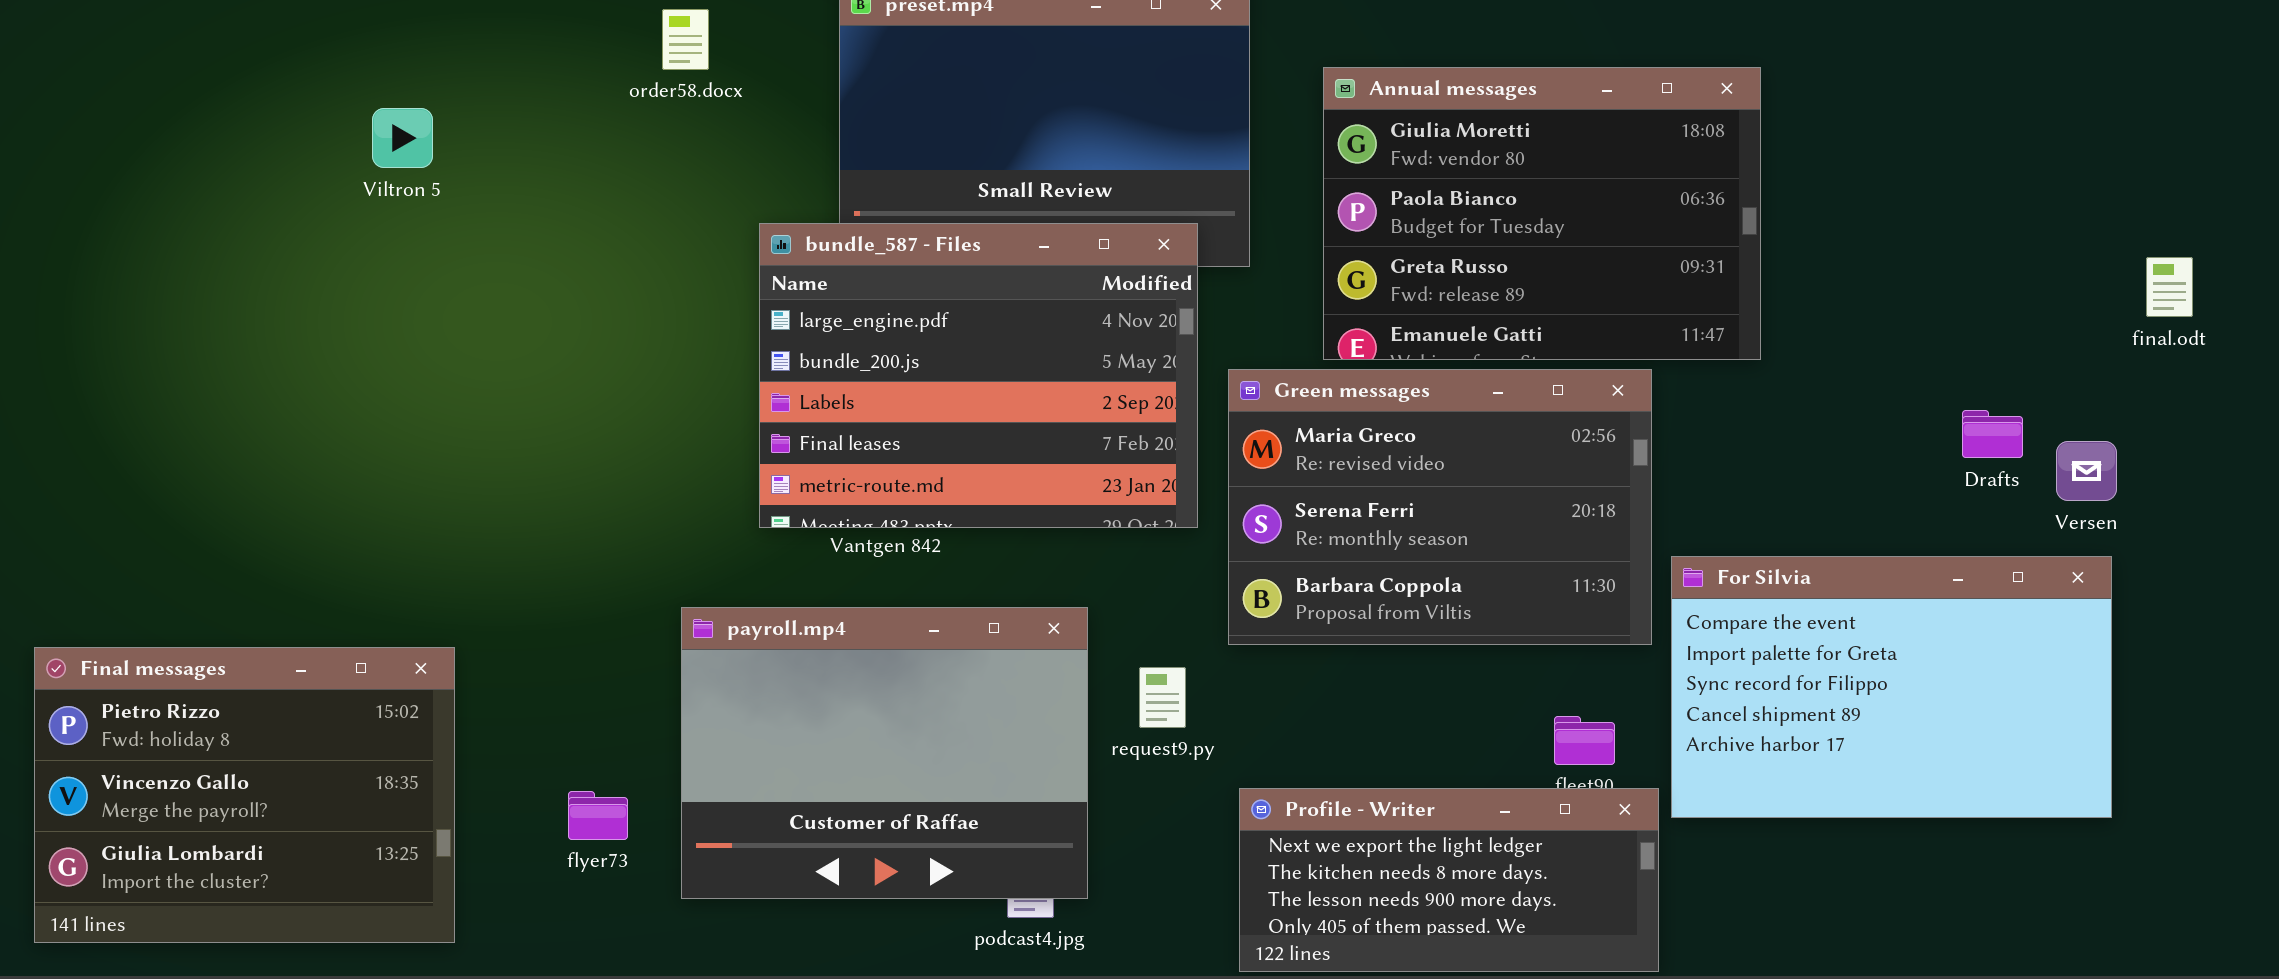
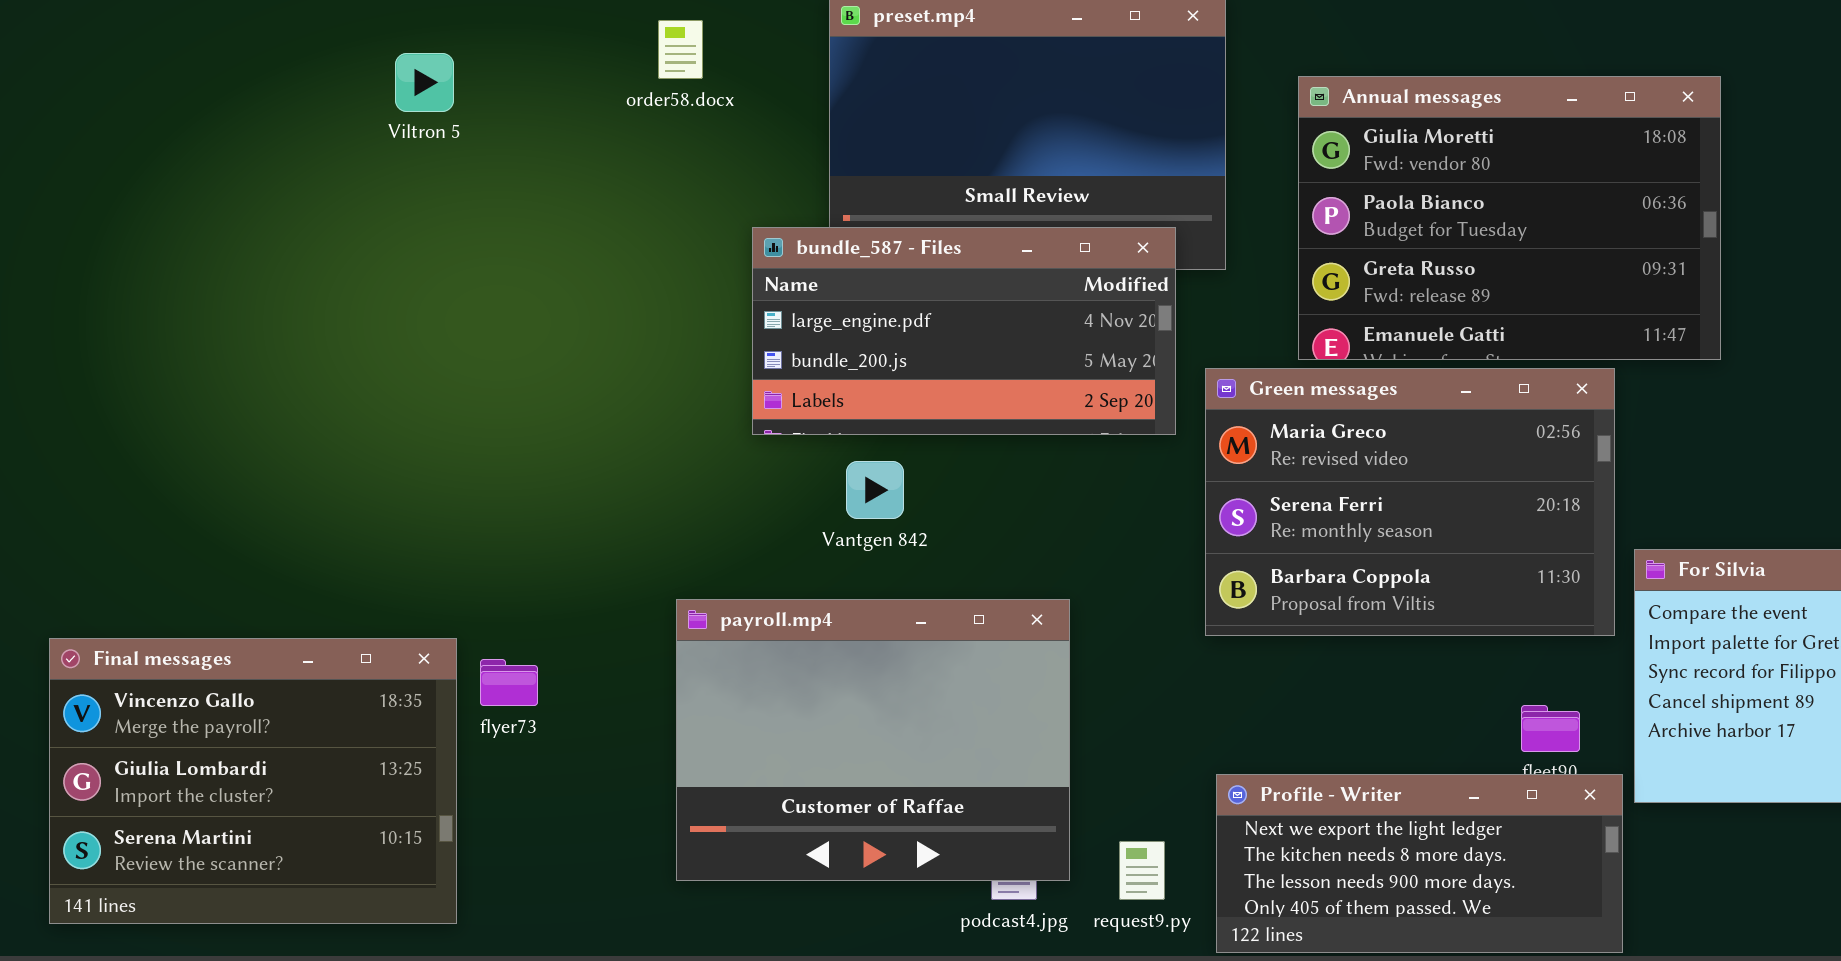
Viltron 5: [372,108,433,168] -> [395,53,454,112], moved
bundle_587 - Files: [759,223,1198,528] -> [752,227,1176,435], resized
Final messages: [34,647,455,943] -> [49,638,457,924], scrolled down 1 row
request9.py: [1139,667,1186,728] -> [1119,841,1165,900], moved
flyer73: [568,791,628,840] -> [480,659,538,706], moved

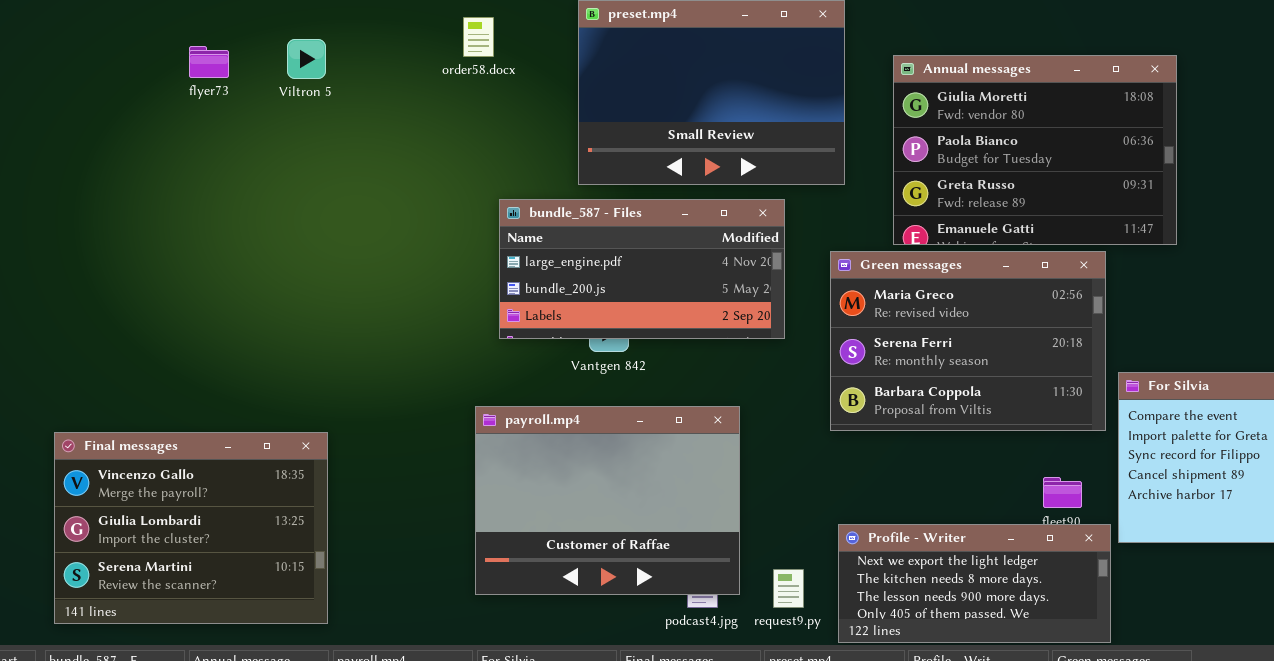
bundle_587 - Files: [752,227,1176,435] -> [499,199,785,339], moved
flyer73: [480,659,538,706] -> [189,46,229,78], moved

